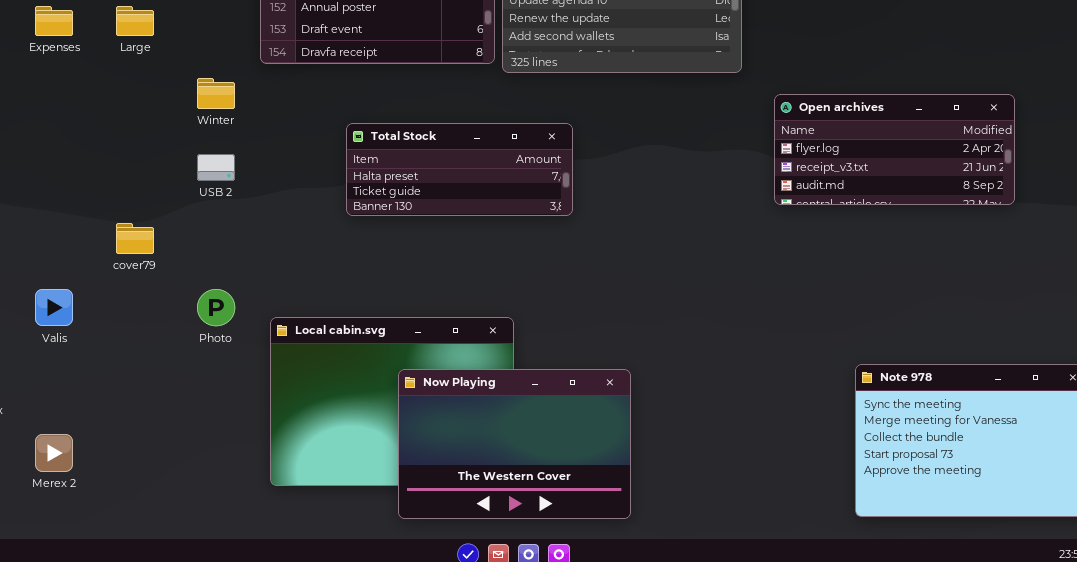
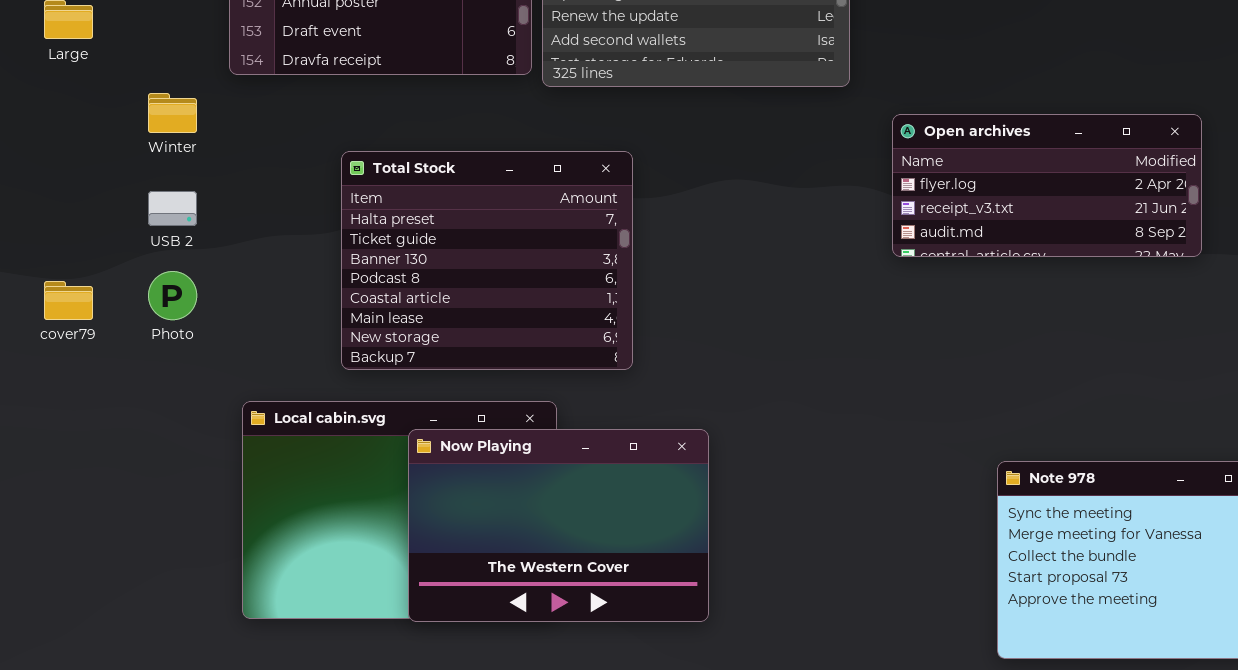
Total Stock: [346,123,573,216] -> [341,151,633,370], resized
Photo: [197,289,235,326] -> [148,271,197,320], moved
Now Playing: [398,369,631,519] -> [408,429,709,622], moved

